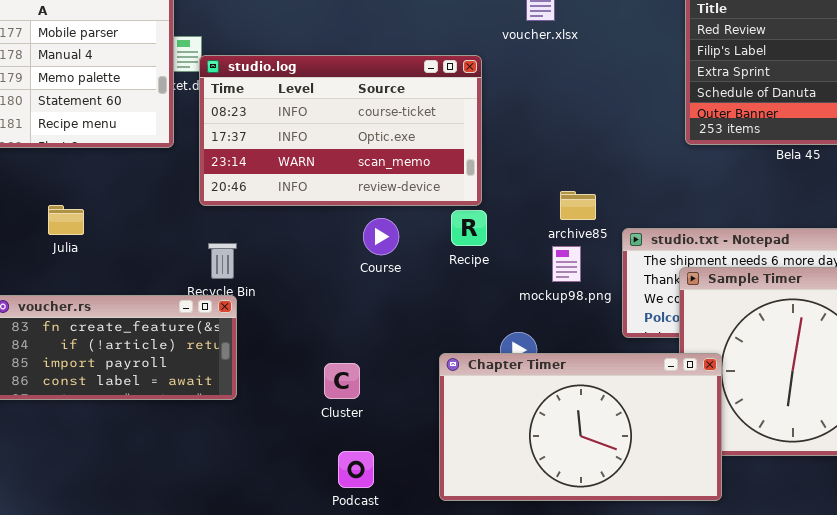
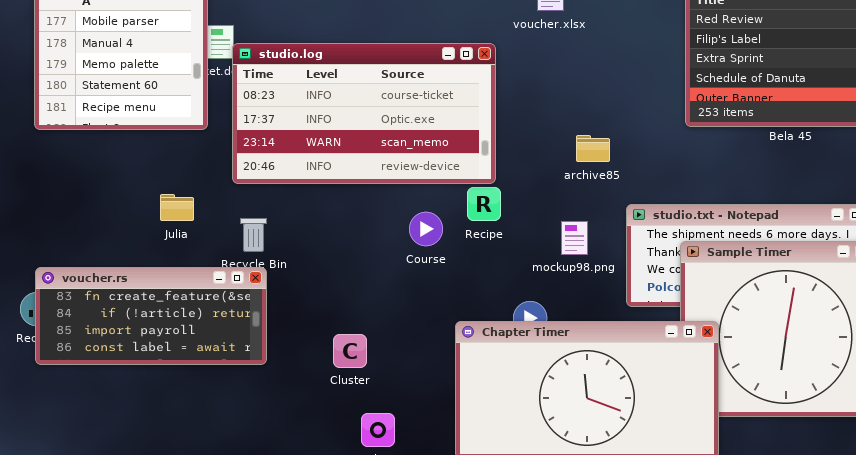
archive85: [560,191,596,220] -> [576,135,610,162], moved
Julia: [48,205,84,235] -> [160,194,194,221], moved
Course: [363,218,399,255] -> [409,212,443,246], moved
Cluster: [324,363,360,399] -> [333,334,367,368], moved

